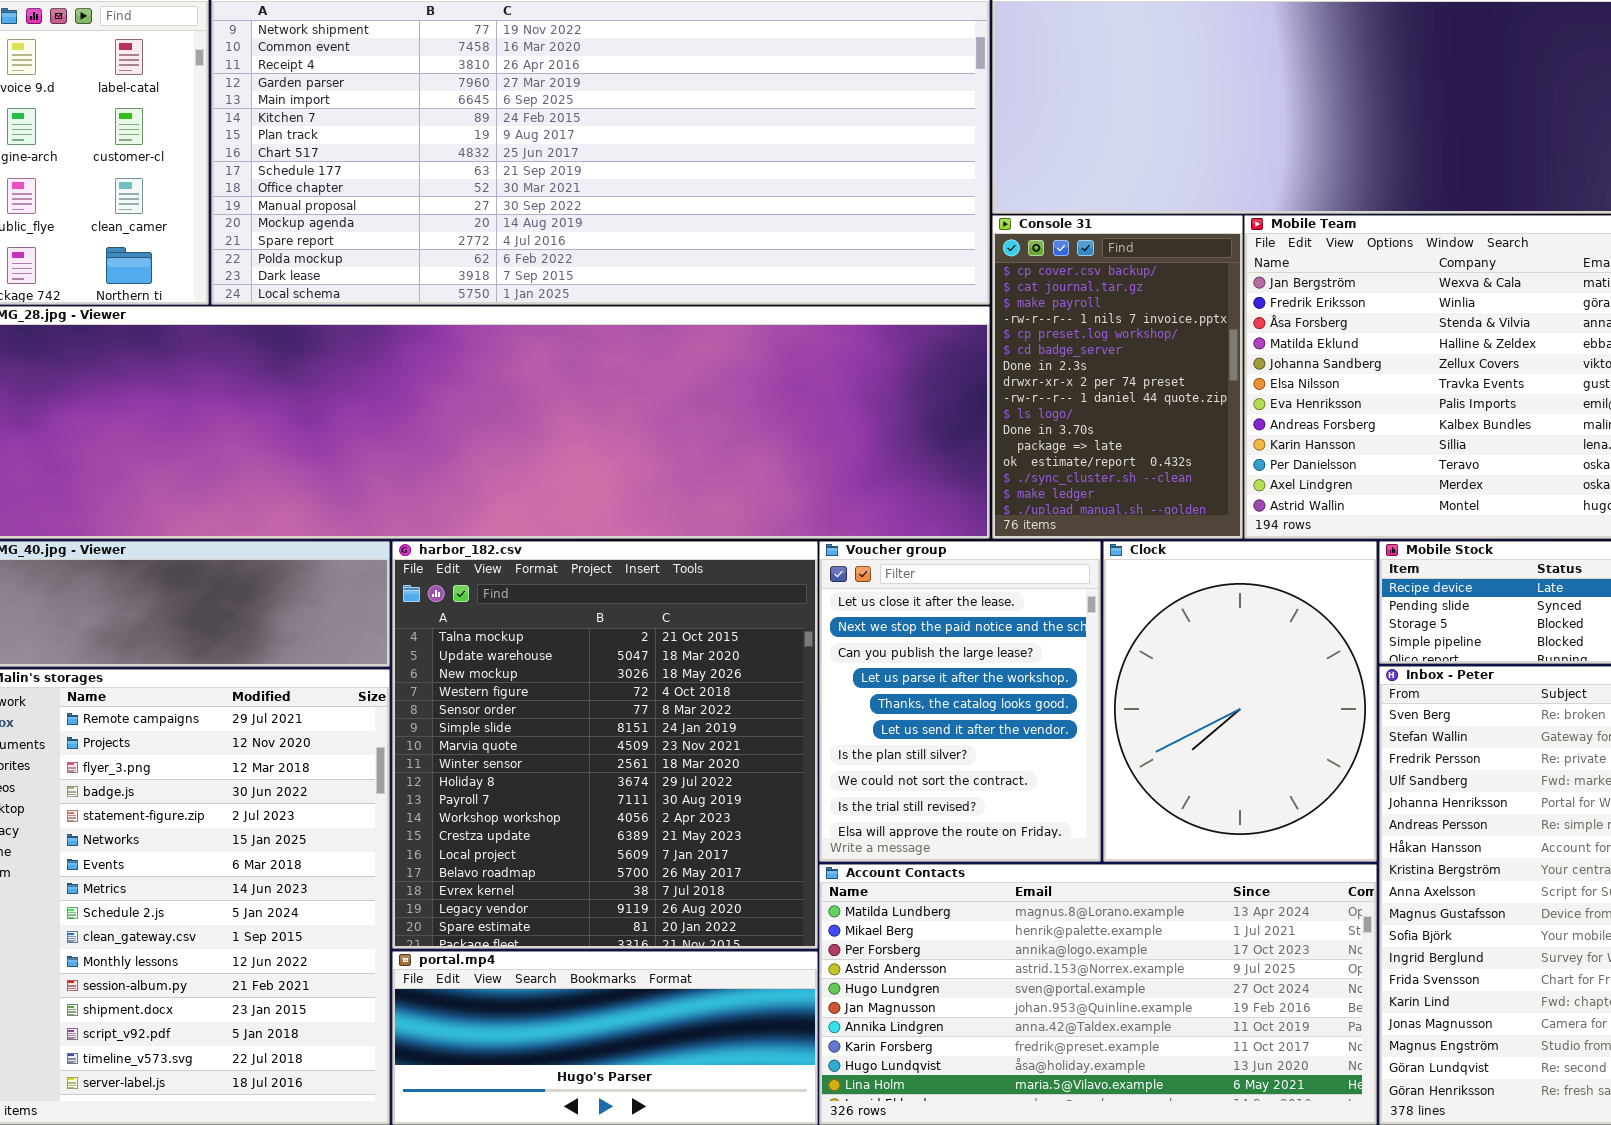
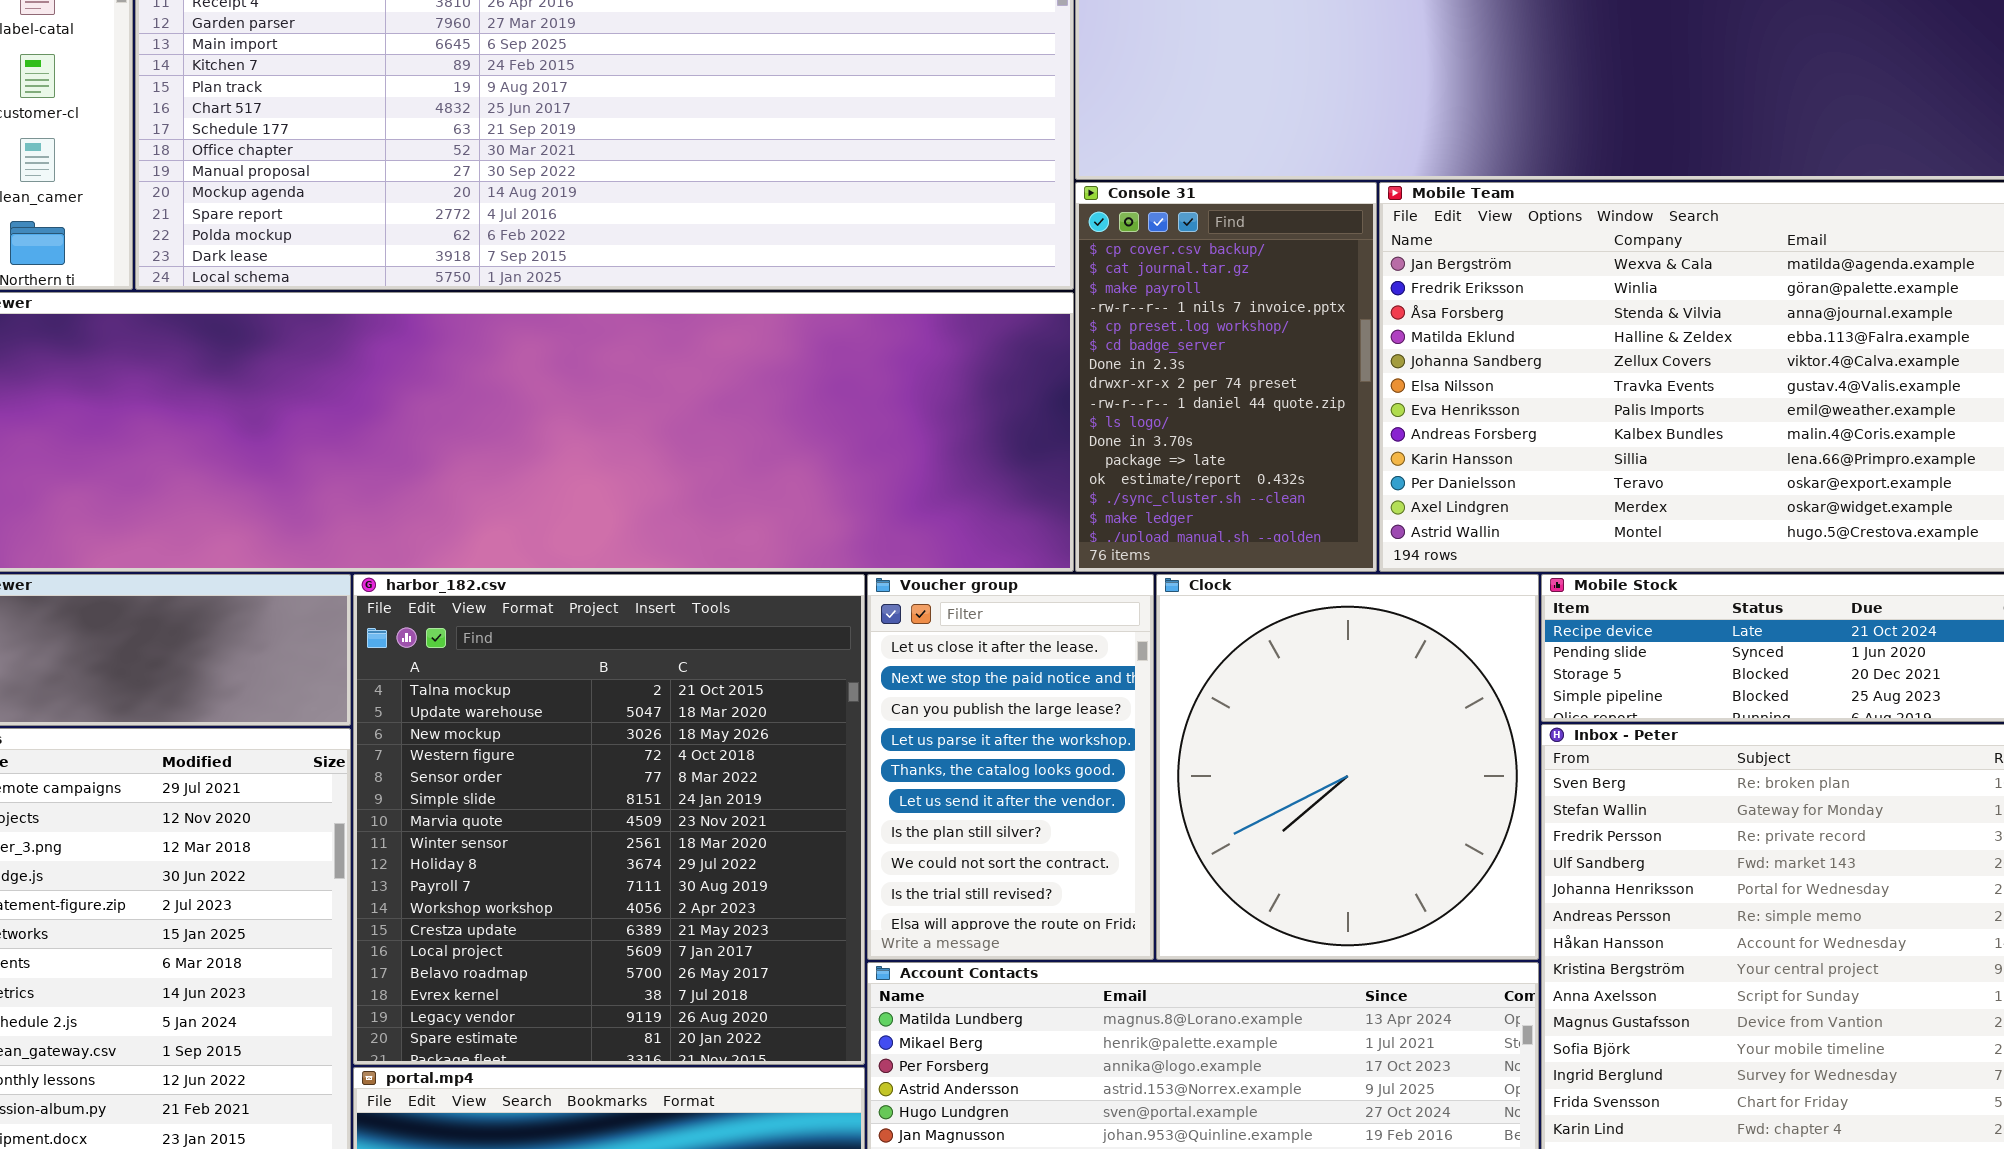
Voucher group: [819,541,1101,862] -> [867,574,1154,960], resized
Clock: [1103,541,1377,862] -> [1156,574,1539,960], resized

